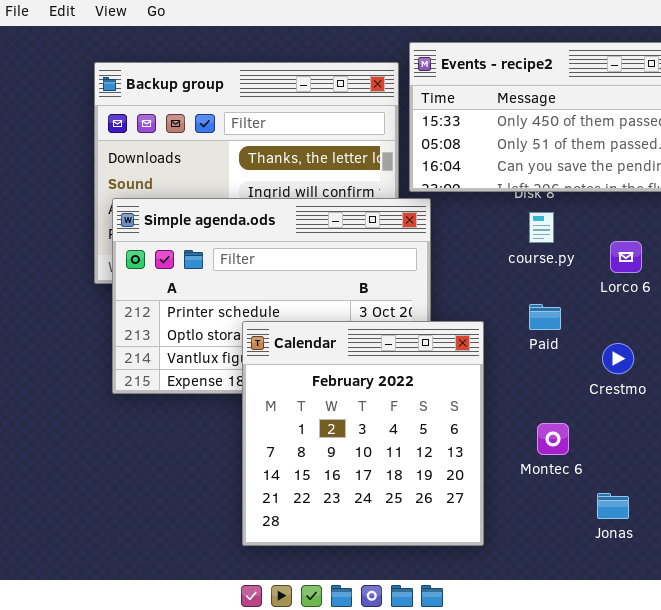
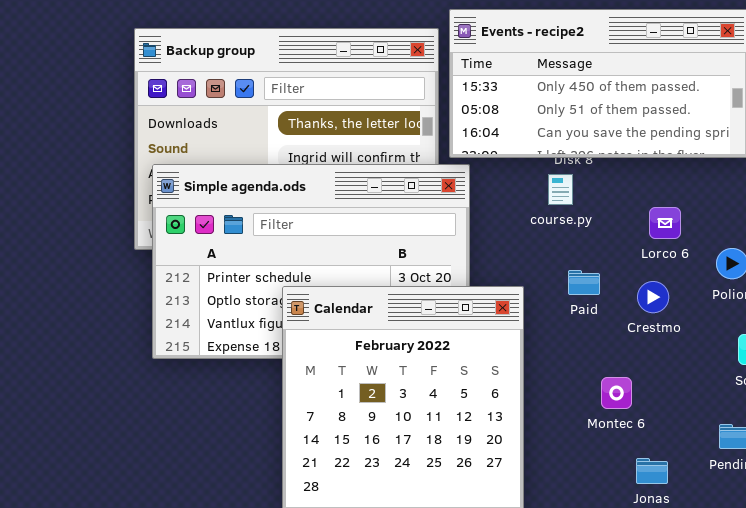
course.py: [529,212,554,243] -> [548,174,573,205], moved
Crestmo: [602,343,634,374] -> [637,281,669,313], moved
Montec 6: [537,423,569,455] -> [601,377,632,409], moved

